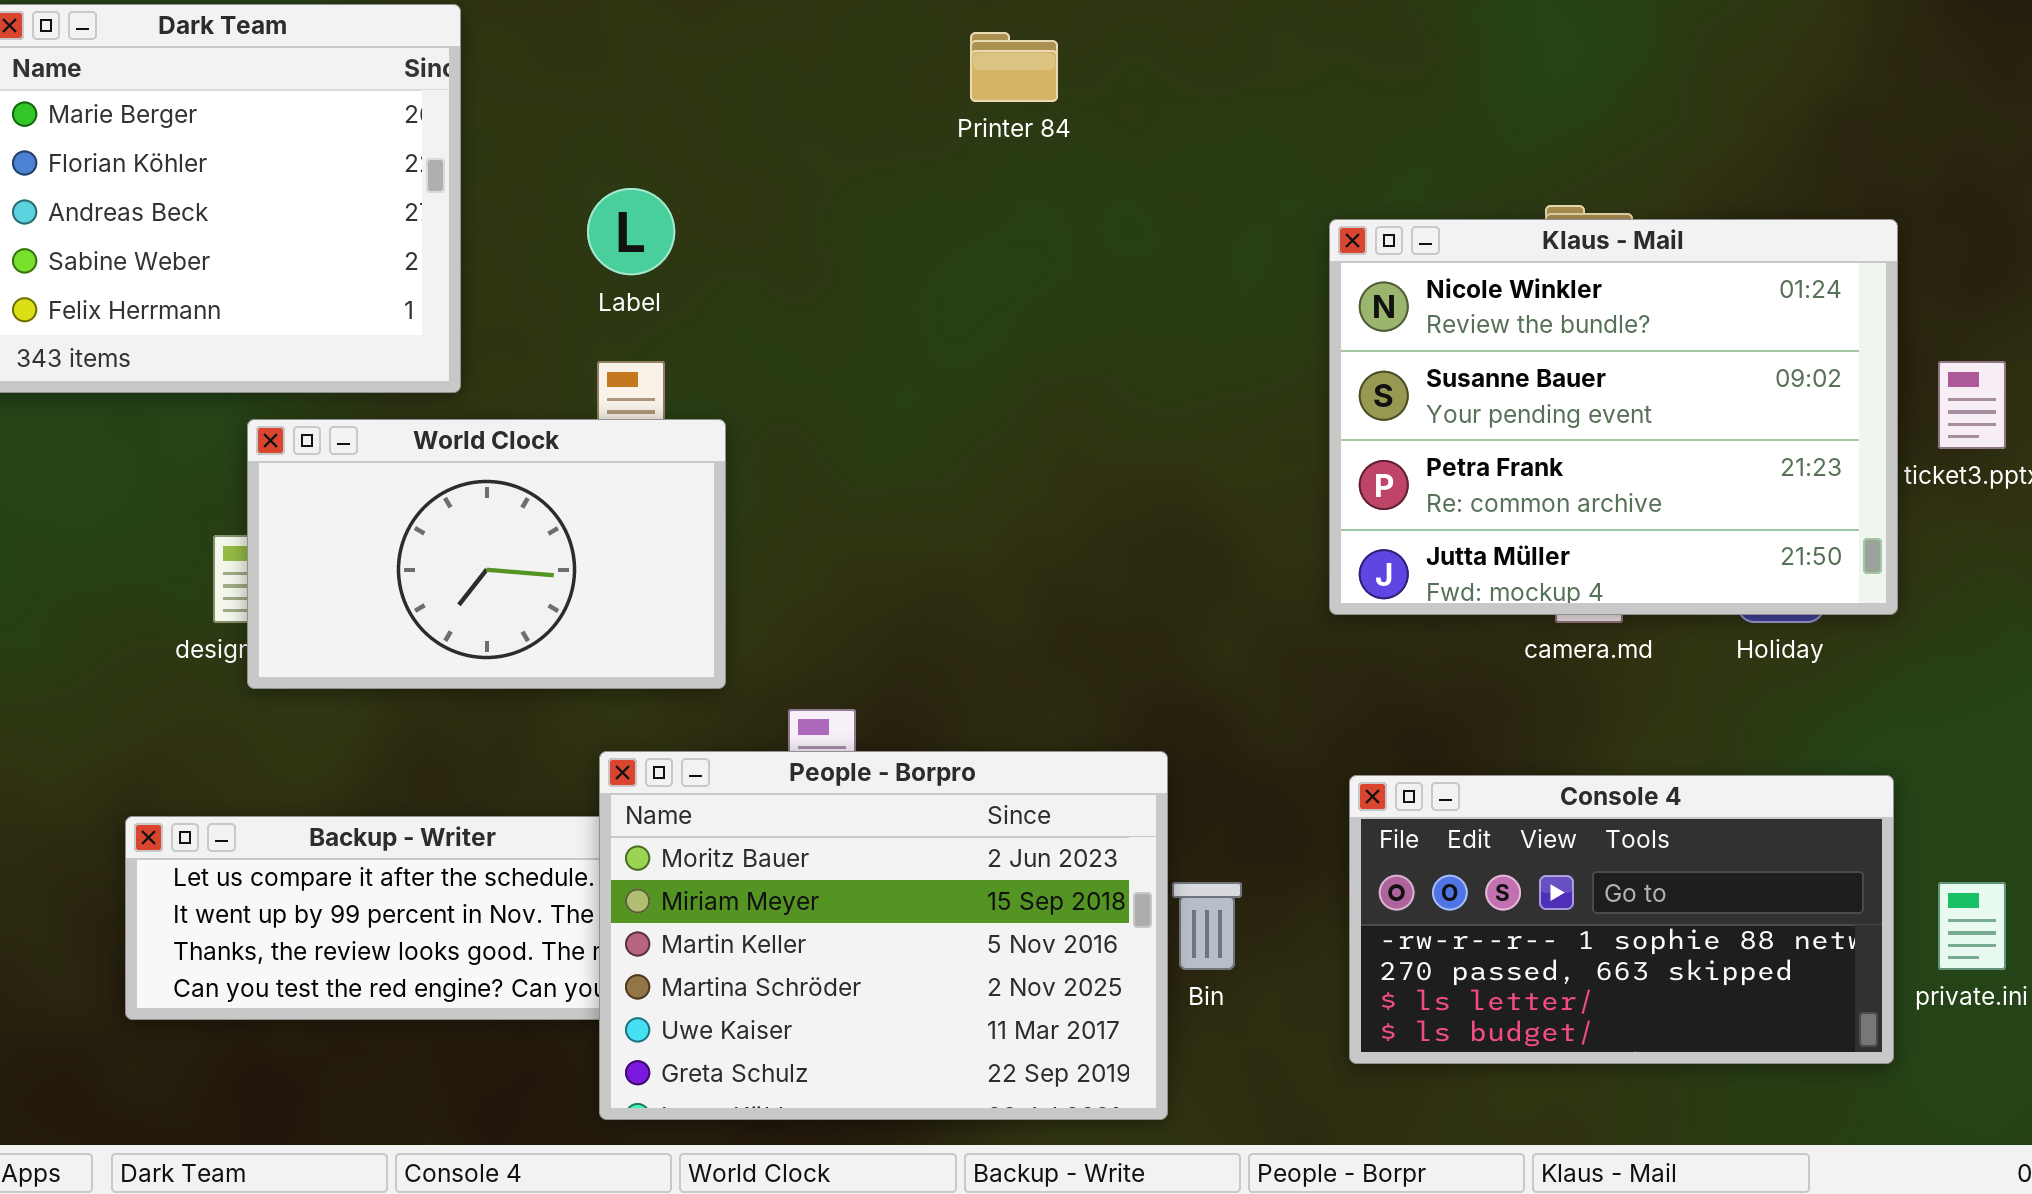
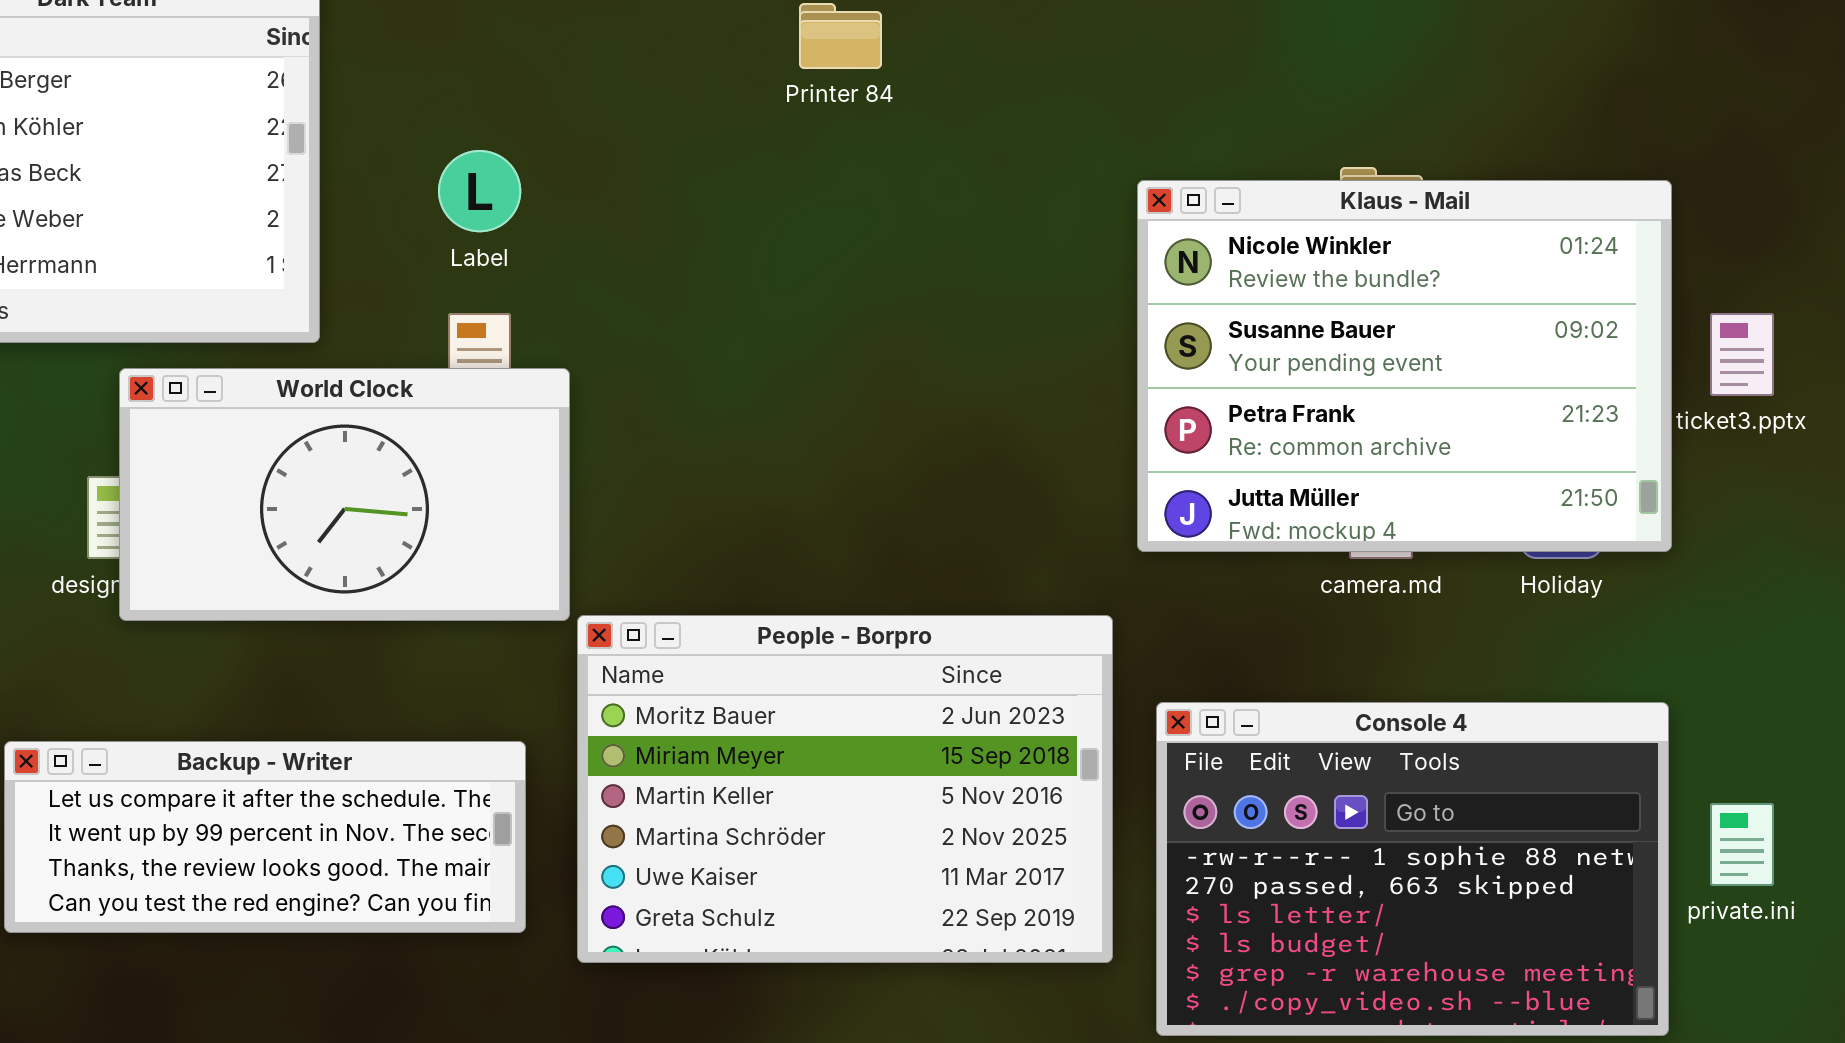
People - Borpro: [599,751,1168,1120] -> [577,615,1113,963], moved
Console 4: [1349,775,1894,1064] -> [1156,702,1669,1036], resized

